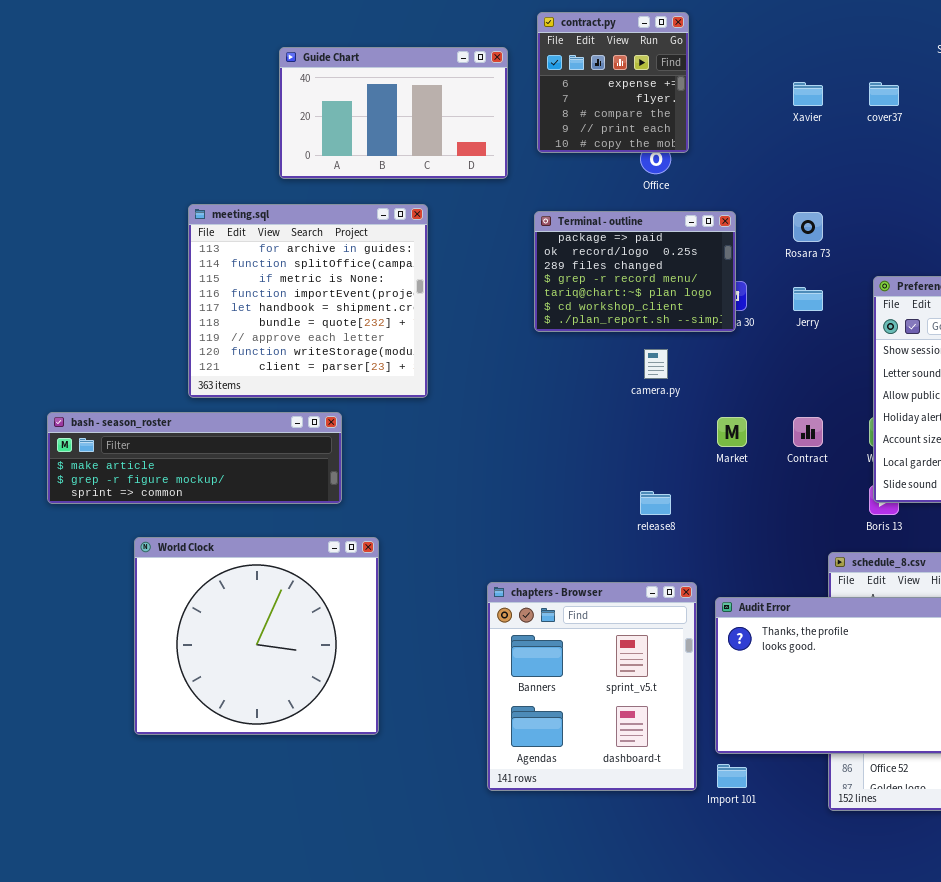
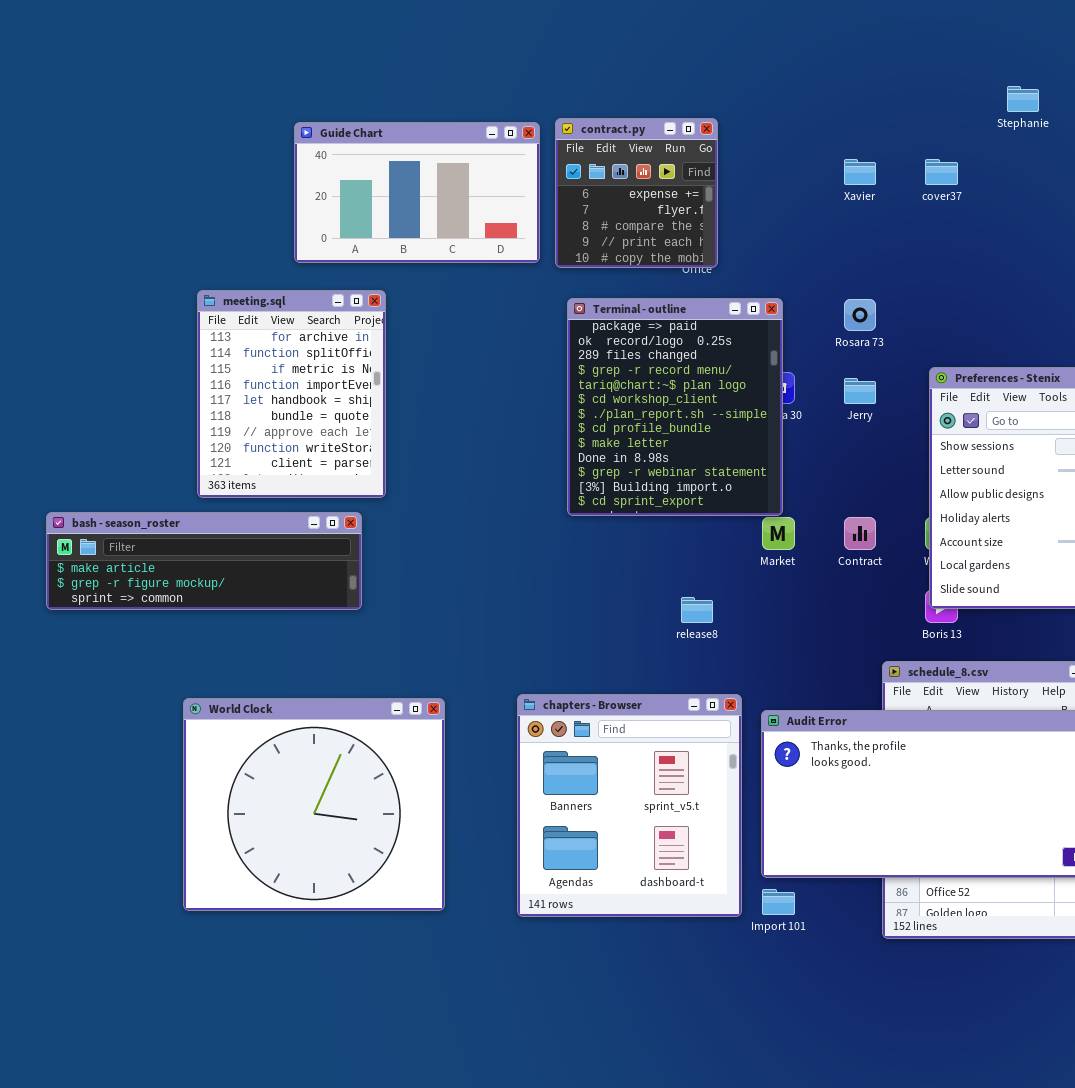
contract.py: [537,12,689,153] -> [555,118,718,268], moved
meeting.sql: [188,204,428,398] -> [197,290,386,498], resized
Terminal - outline: [534,211,736,332] -> [567,298,783,516], resized
World Clock: [134,537,379,735] -> [183,698,445,911], moved

